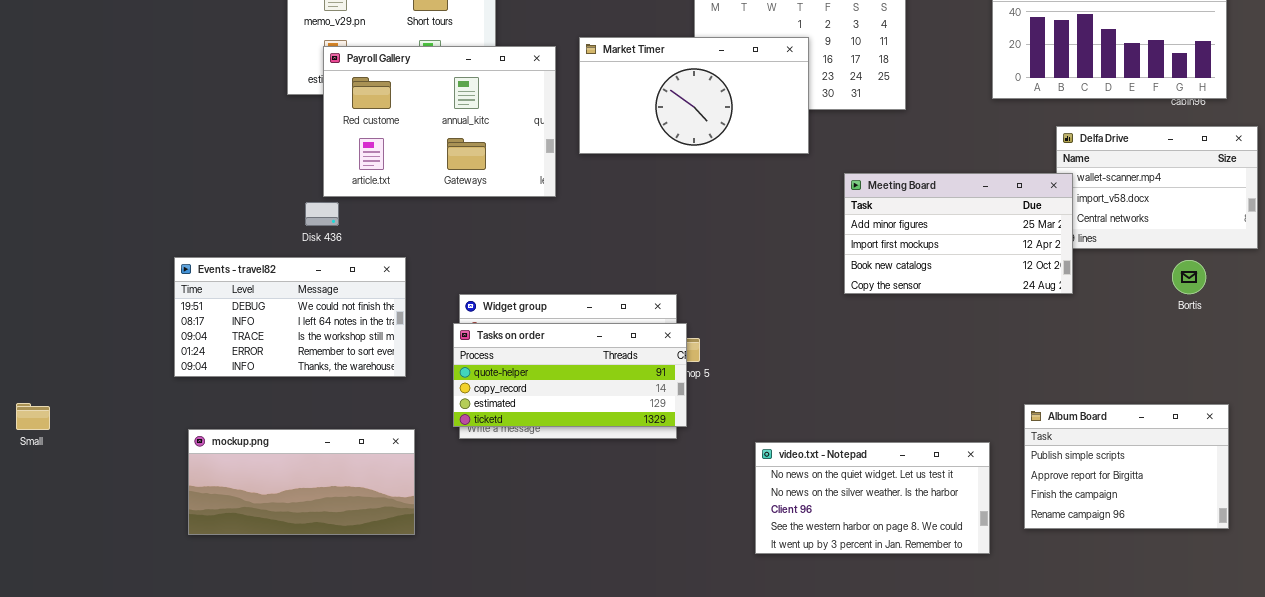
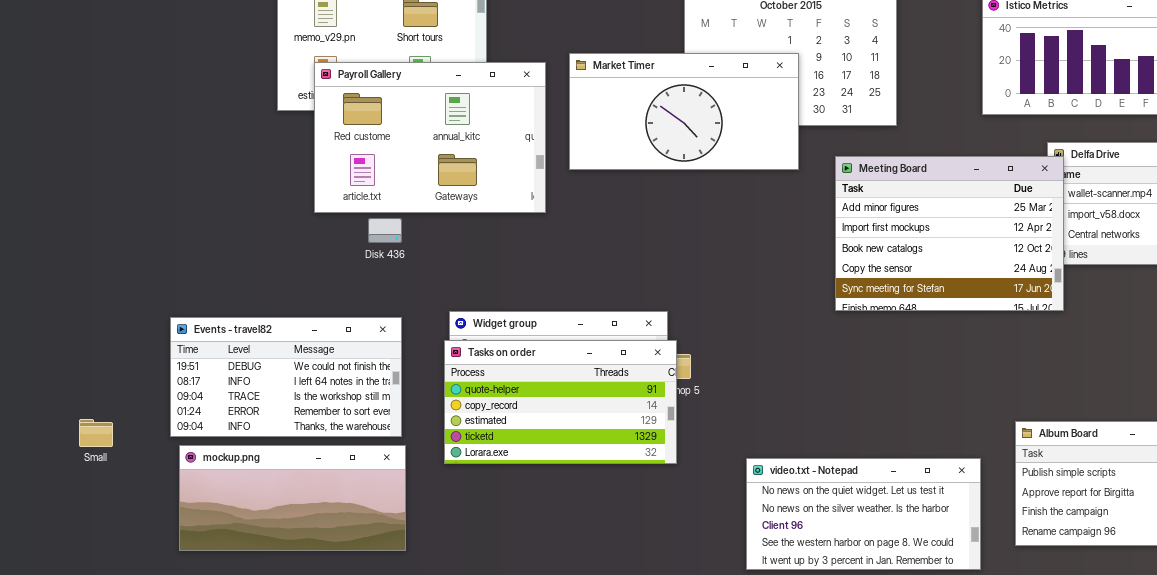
Meeting Board: [844,173,1073,294] -> [835,156,1064,311], resized
Disk 436: [305,202,339,226] -> [368,218,402,243], moved
Events - travel82: [174,257,406,377] -> [170,317,402,437], moved
Tasks on order: [453,323,687,427] -> [444,340,677,464], resized
Small: [16,403,50,430] -> [79,419,113,447], moved

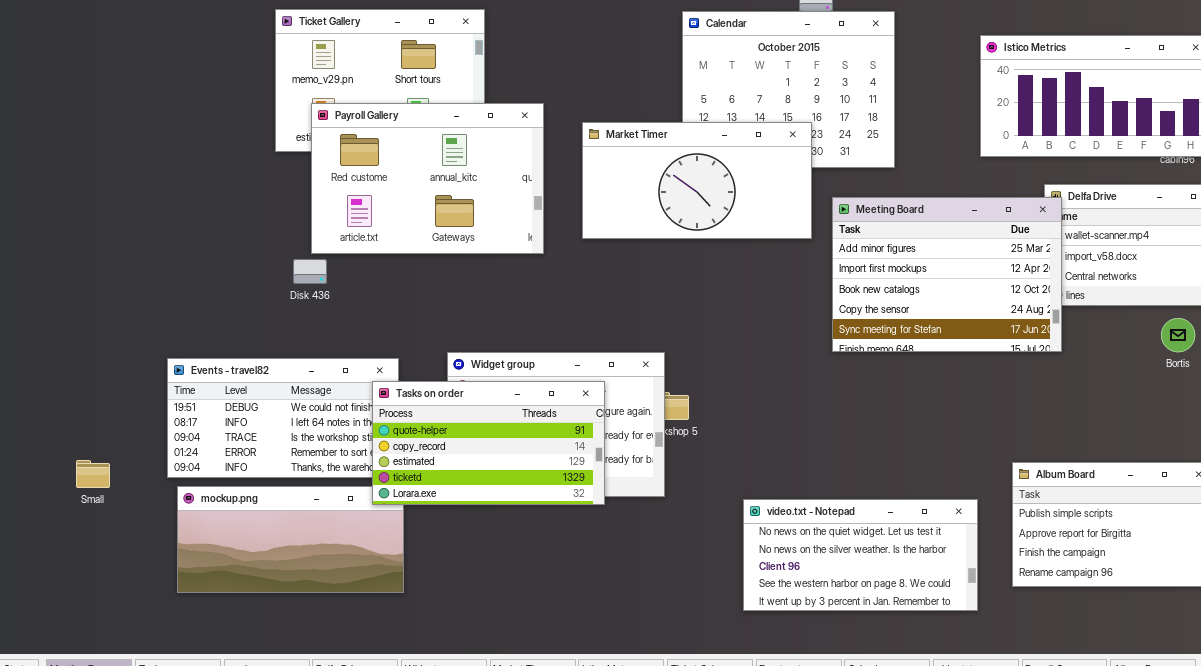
Market Timer: [569,53,799,170] -> [582,122,812,239], moved
Disk 436: [368,218,402,243] -> [293,259,327,284], moved
Tasks on order: [444,340,677,464] -> [372,381,605,505], moved

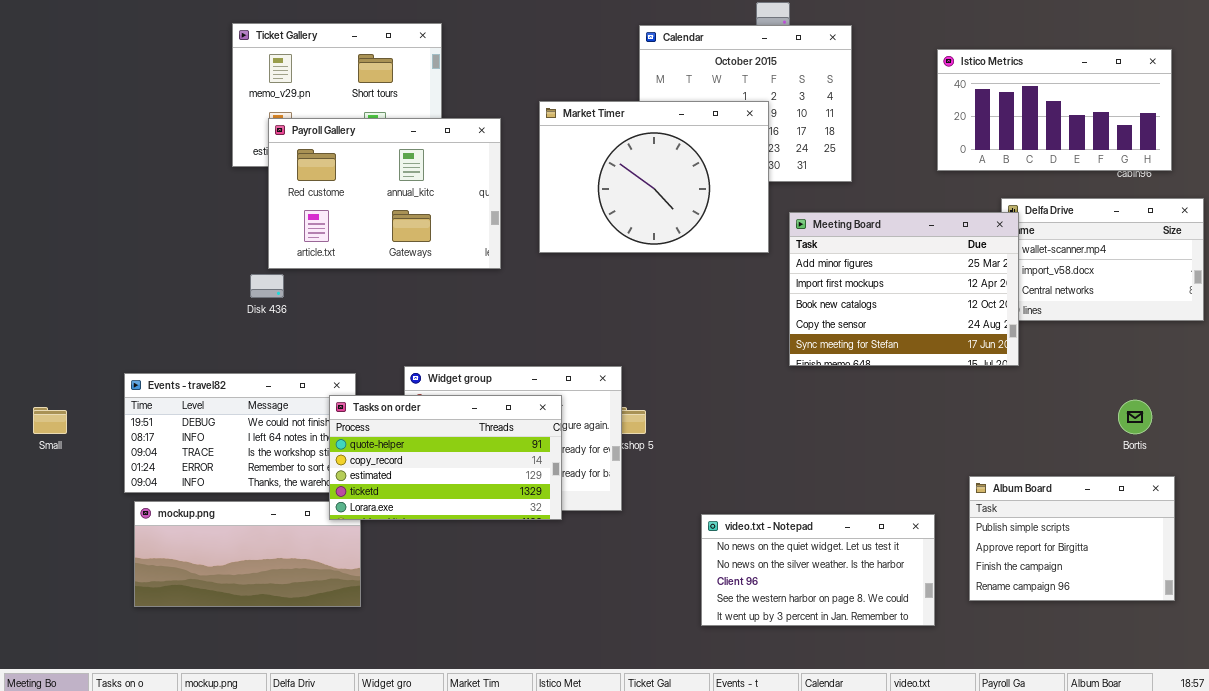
Market Timer: [582,122,812,239] -> [539,101,769,253], resized
Bortis: [1161,318,1195,352] -> [1118,400,1152,434], moved
Small: [76,460,110,488] -> [33,407,67,434], moved

